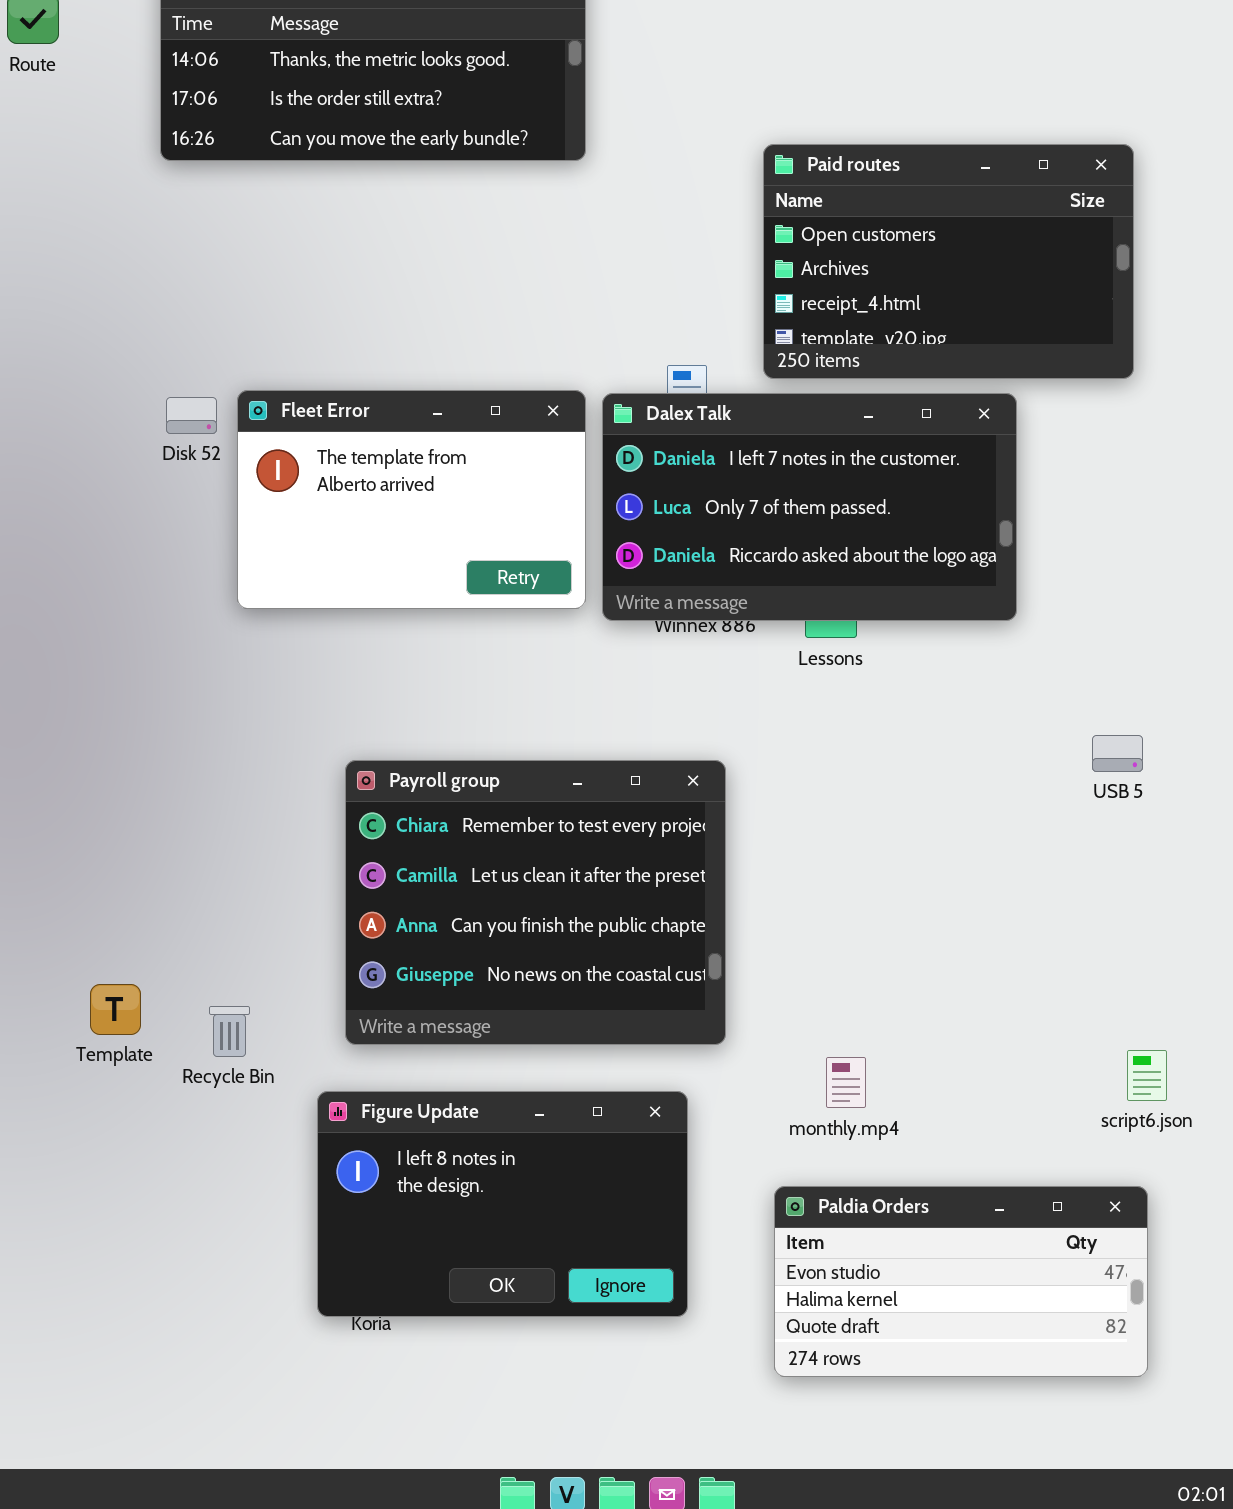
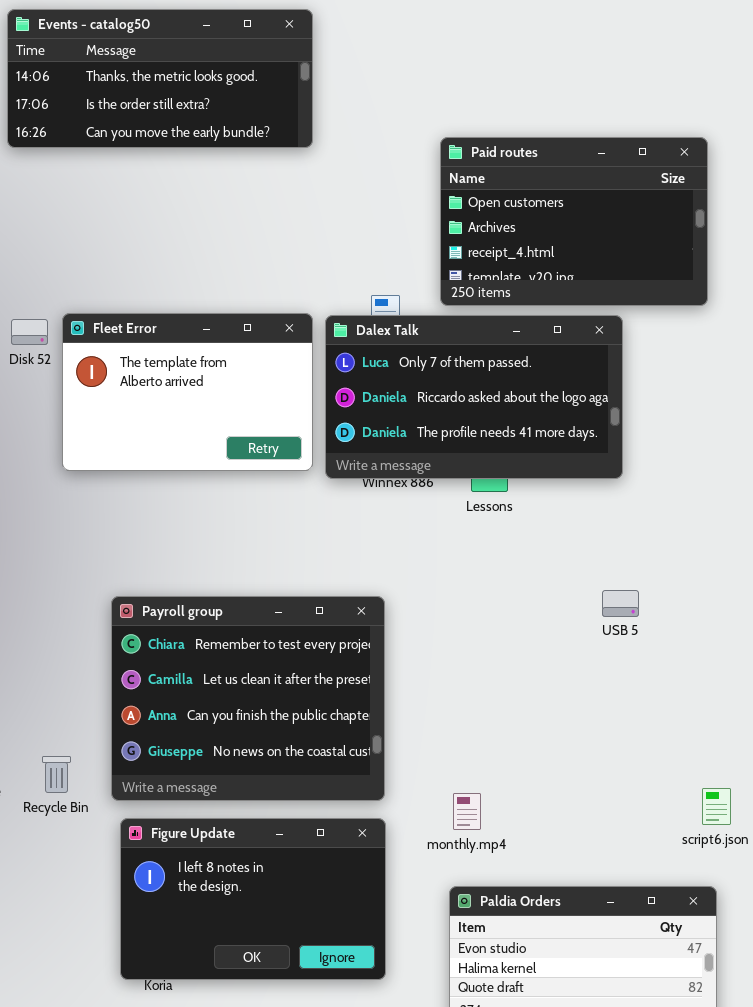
Dalex Talk: [602,393,1017,621] -> [325,315,623,479], scrolled down 1 row
USB 5: [1092,735,1143,772] -> [602,590,639,617], moved
Payroll group: [345,760,726,1045] -> [111,596,385,801], moved
monthly.mp4: [826,1057,866,1108] -> [453,793,481,830], moved

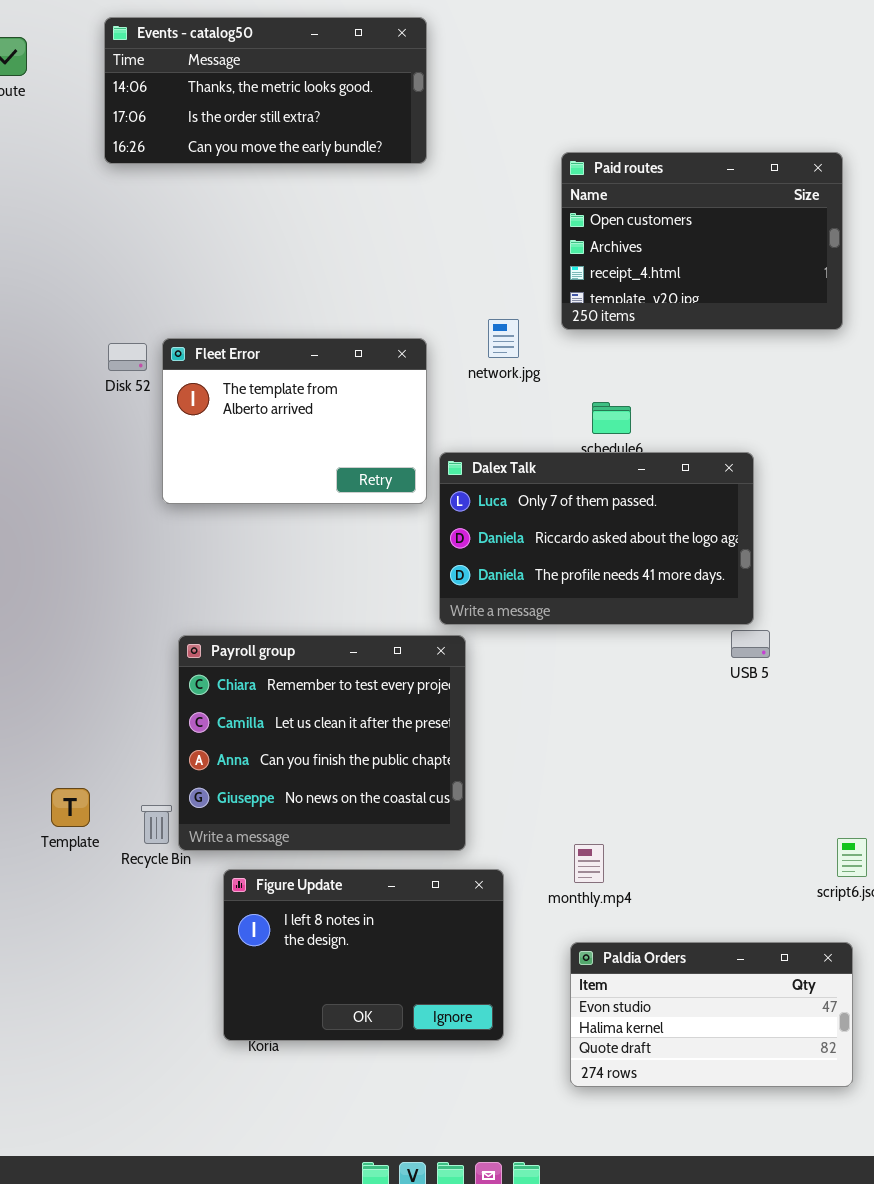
Dalex Talk: [325,315,623,479] -> [439,452,754,625], moved
Payroll group: [111,596,385,801] -> [178,635,466,851], moved

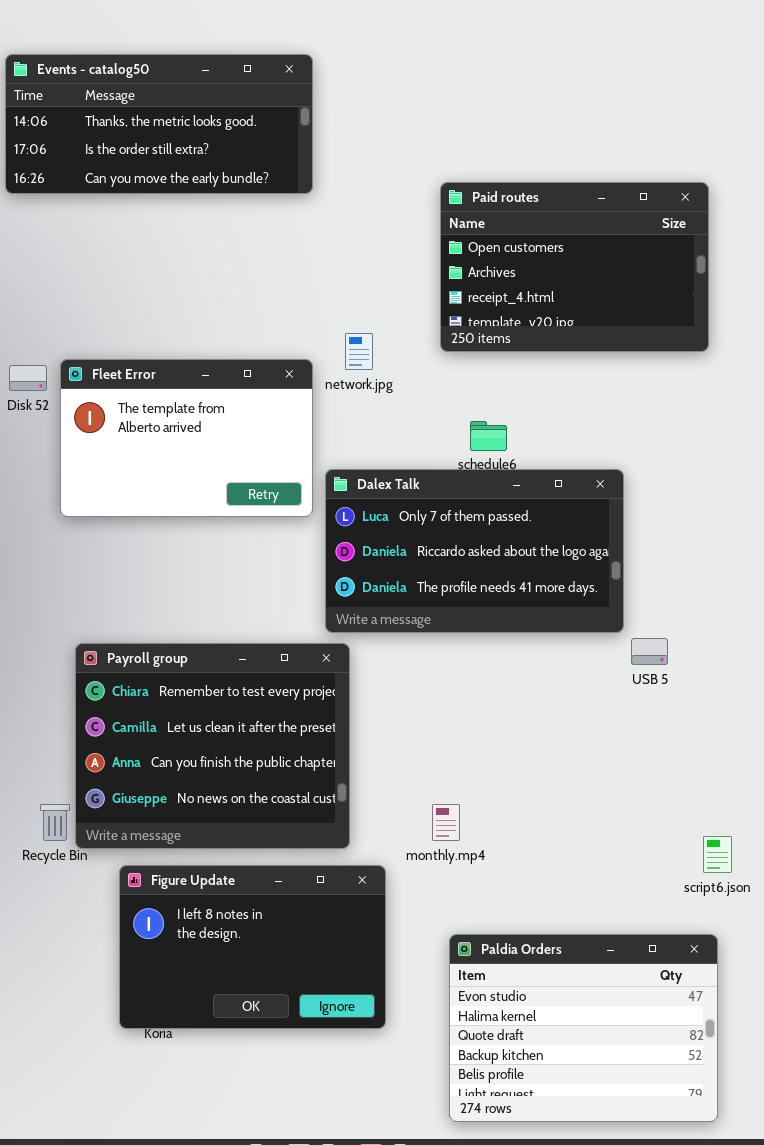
network.jpg: [488,319,519,358] -> [345,333,373,370], moved
USB 5: [731,630,770,658] -> [631,638,668,665], moved
monthly.mp4: [574,844,604,883] -> [432,804,460,841], moved
Paldia Orders: [570,942,853,1087] -> [449,934,718,1122], resized

